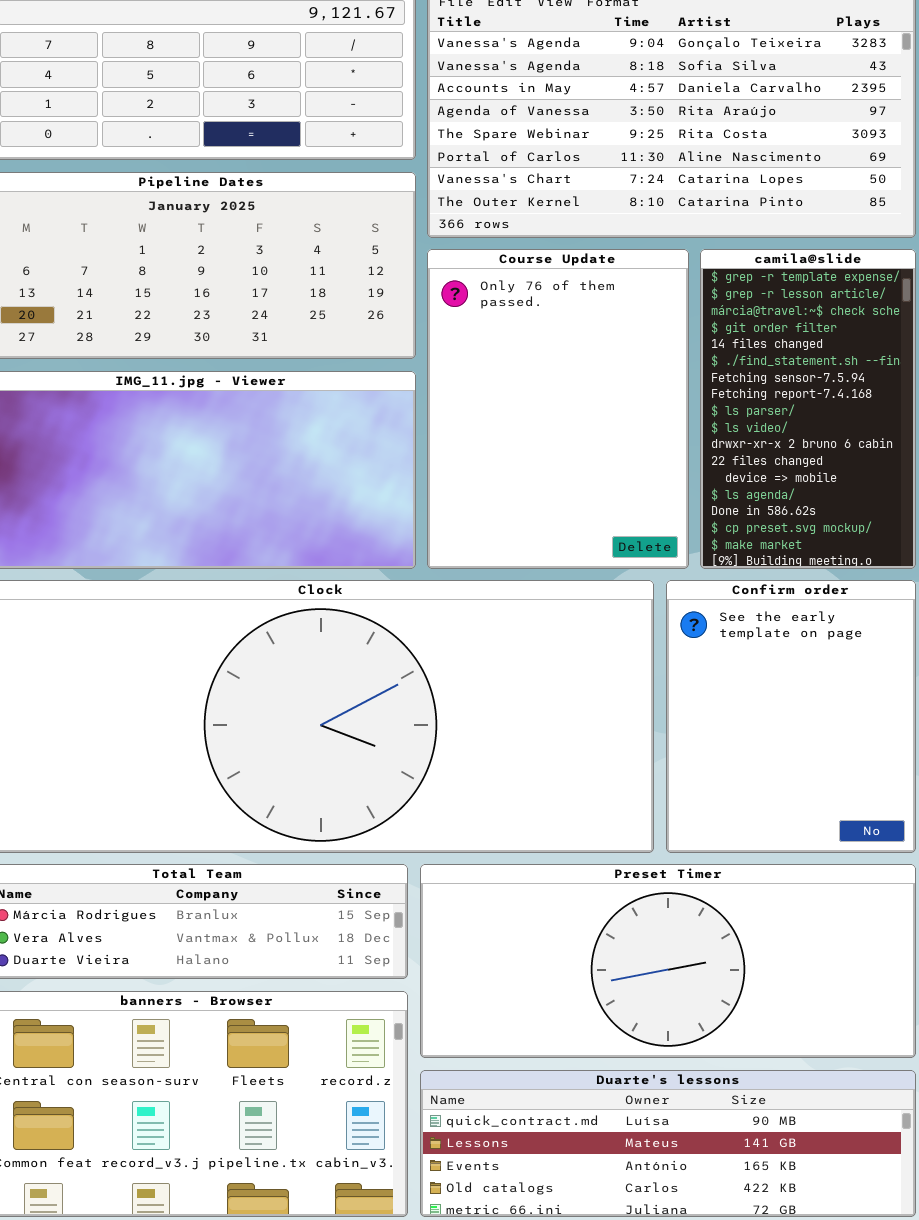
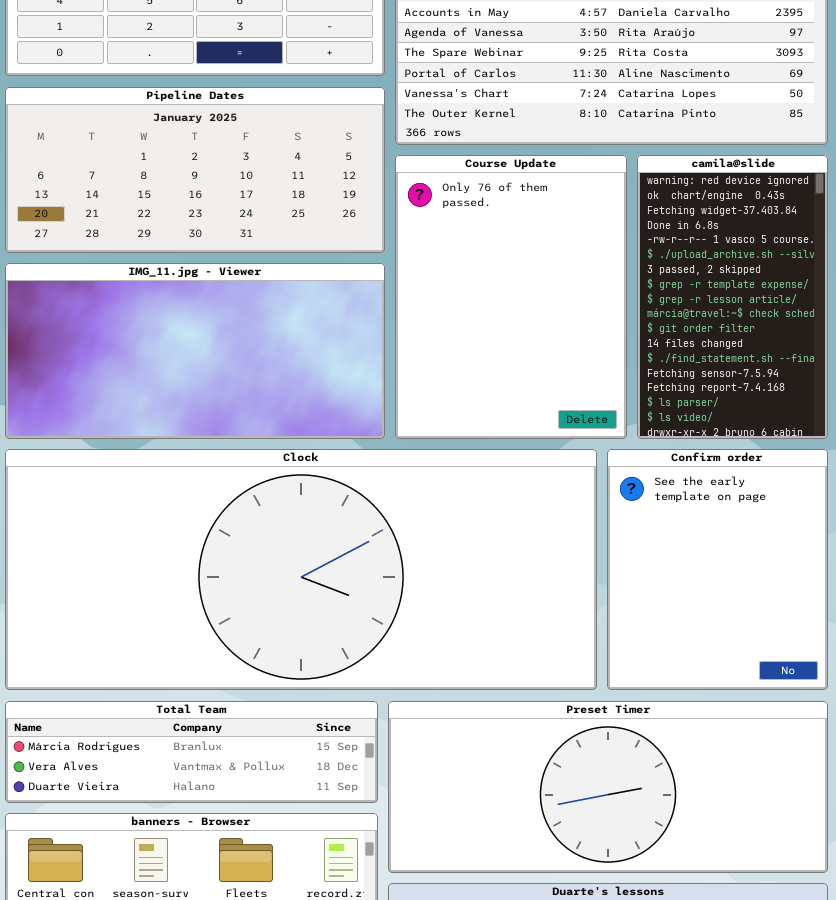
camila@slide: [700,249,916,569] -> [637,155,828,439], scrolled up 7 rows

